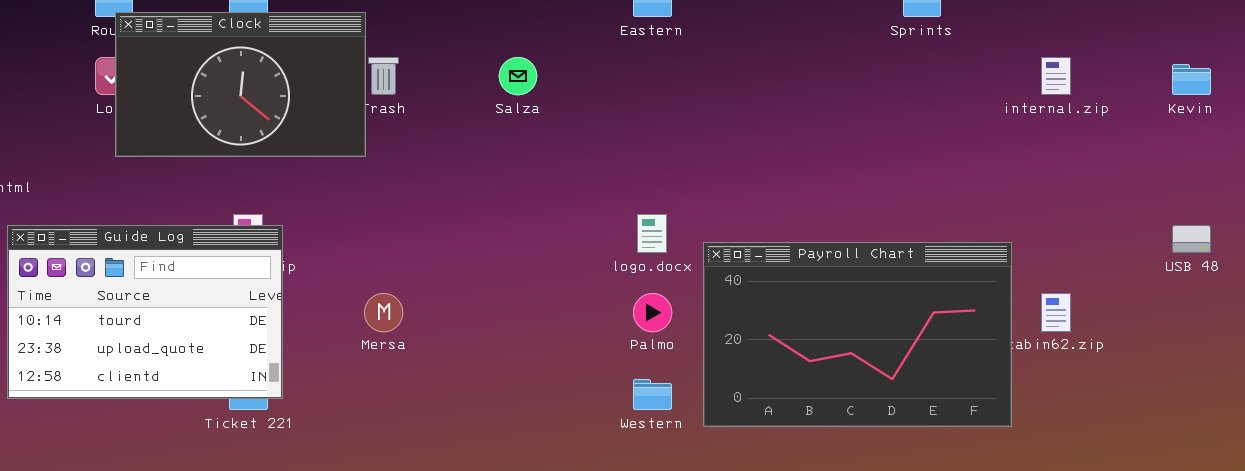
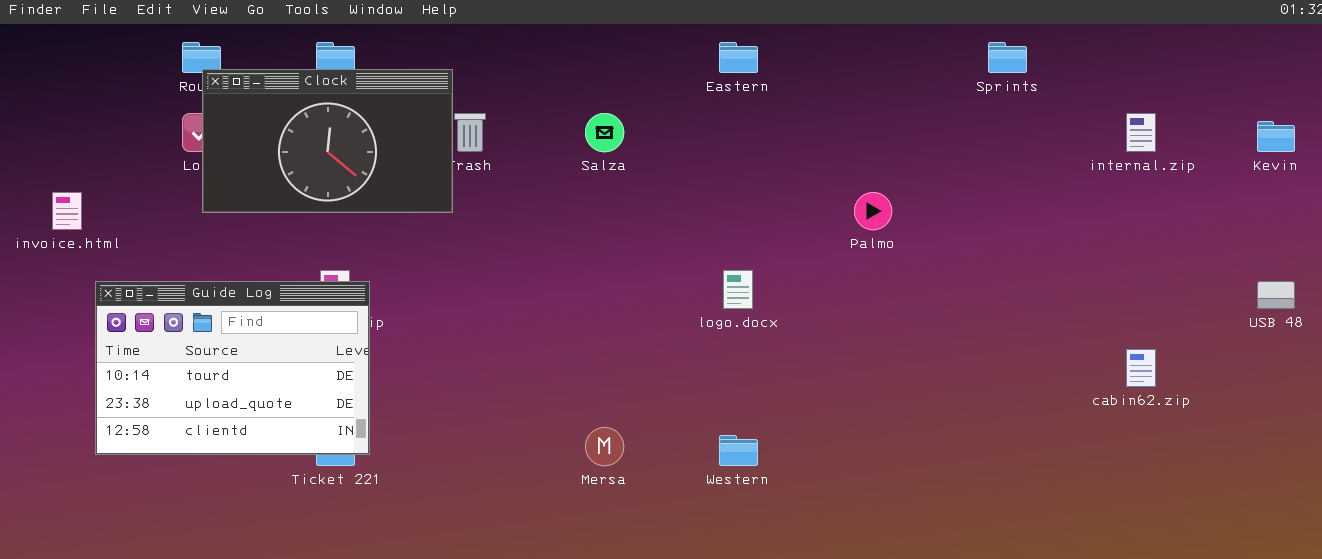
Payroll Chart: [703,242,1012,427] -> none, closed
Mersa: [364,293,403,332] -> [585,427,624,466], moved
Palmo: [633,293,672,332] -> [854,192,892,230], moved

